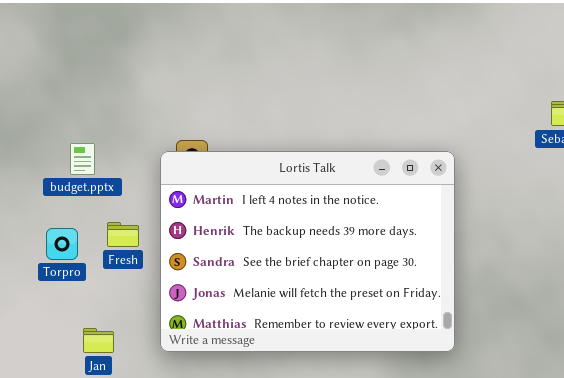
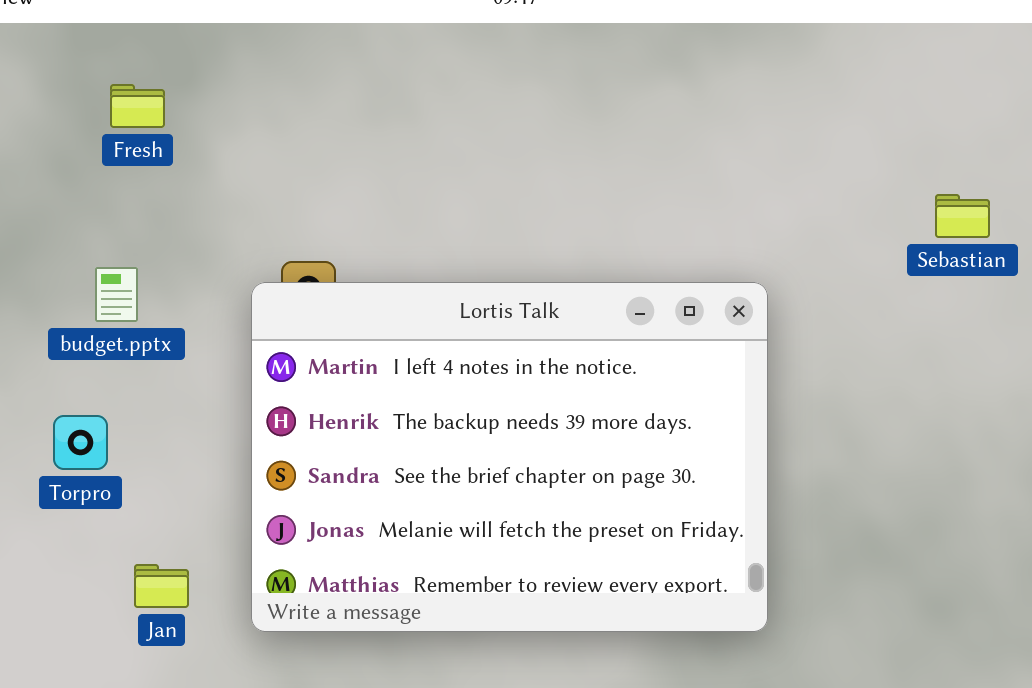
Fresh: [107,222,139,247] -> [110,84,165,128], moved
Jan: [83,328,114,353] -> [134,564,189,608], moved

